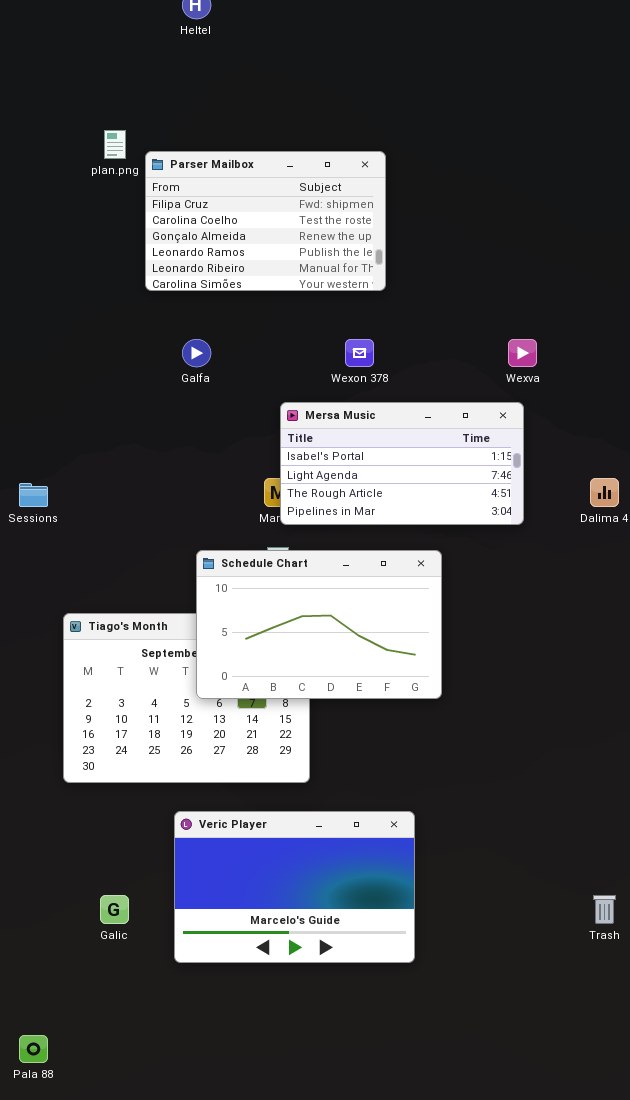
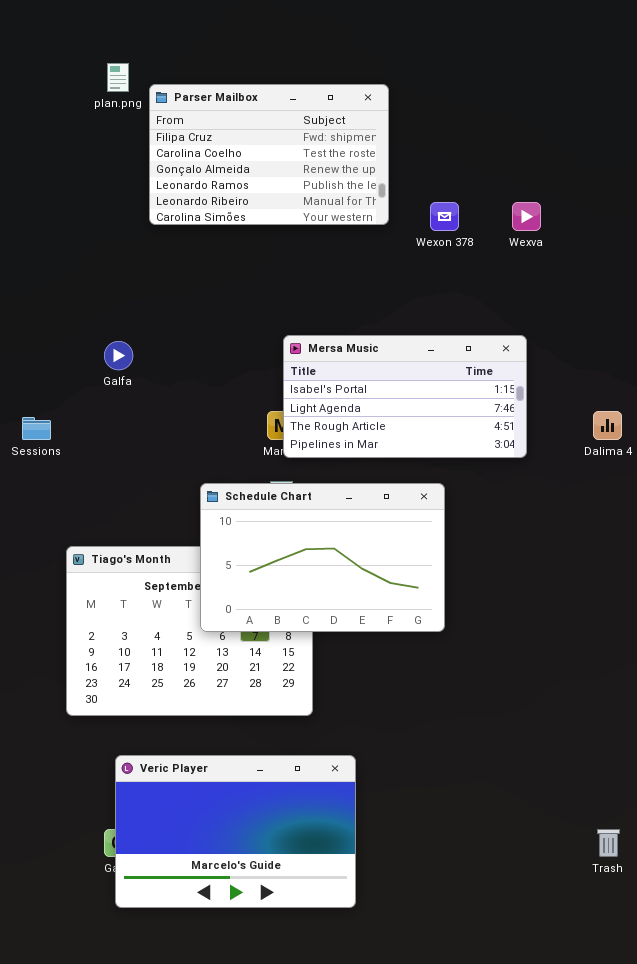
Galfa: [182,339,211,367] -> [104,341,133,370], moved
Wexon 378: [345,339,374,367] -> [430,202,459,231], moved
Wexva: [508,339,537,367] -> [512,202,541,231], moved
Veric Player: [174,811,415,963] -> [115,755,356,908], moved

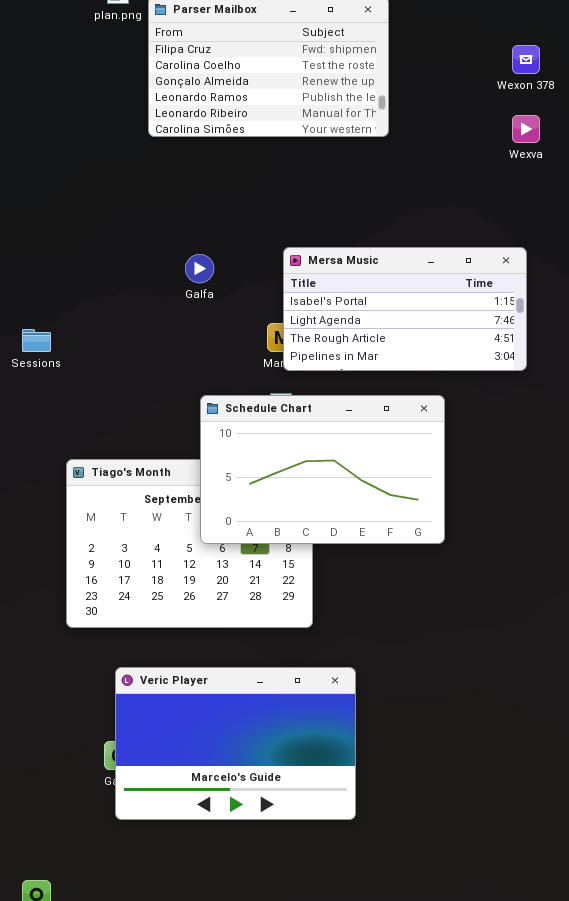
Wexon 378: [430,202,459,231] -> [512,45,540,74], moved
Galfa: [104,341,133,370] -> [185,254,214,283], moved

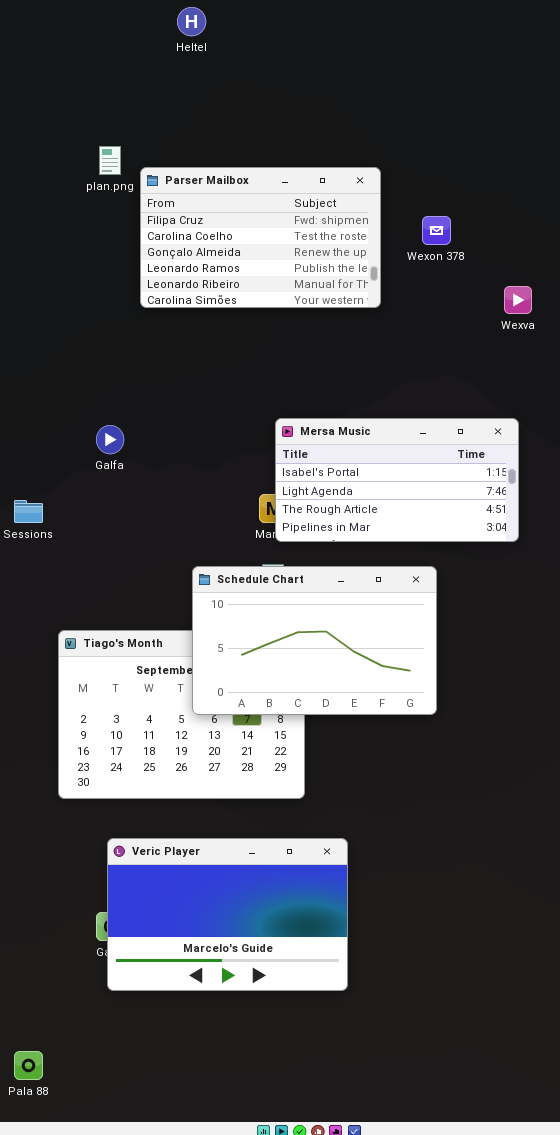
Wexon 378: [512,45,540,74] -> [422,216,451,245], moved
Galfa: [185,254,214,283] -> [96,425,124,454], moved

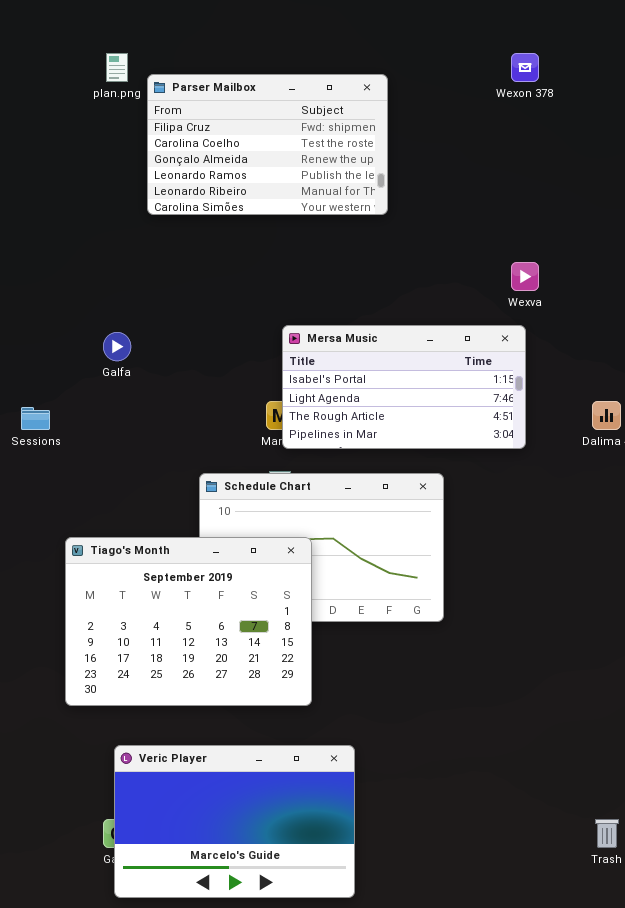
Wexon 378: [422,216,451,245] -> [511,53,539,82], moved
Wexva: [504,286,532,314] -> [511,262,539,291], moved
Tiago's Month: [58,630,305,799] -> [65,537,312,706], raised

